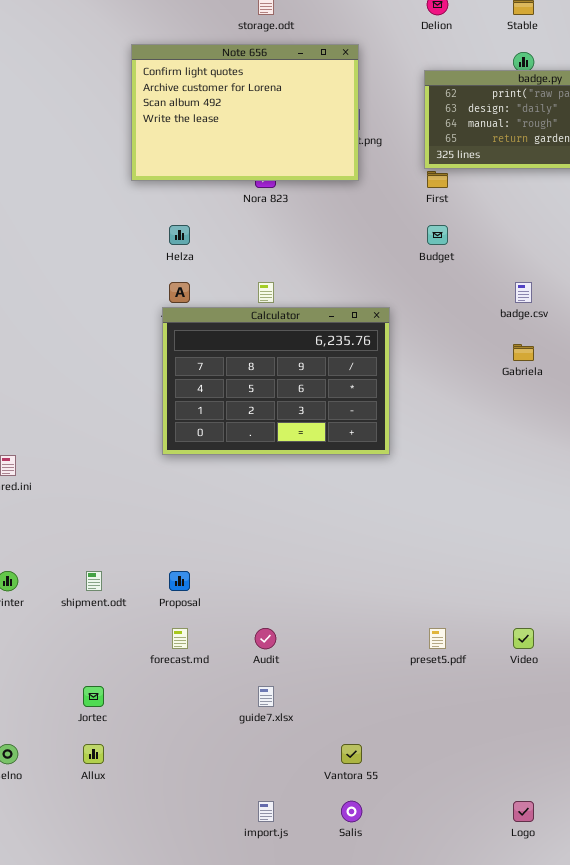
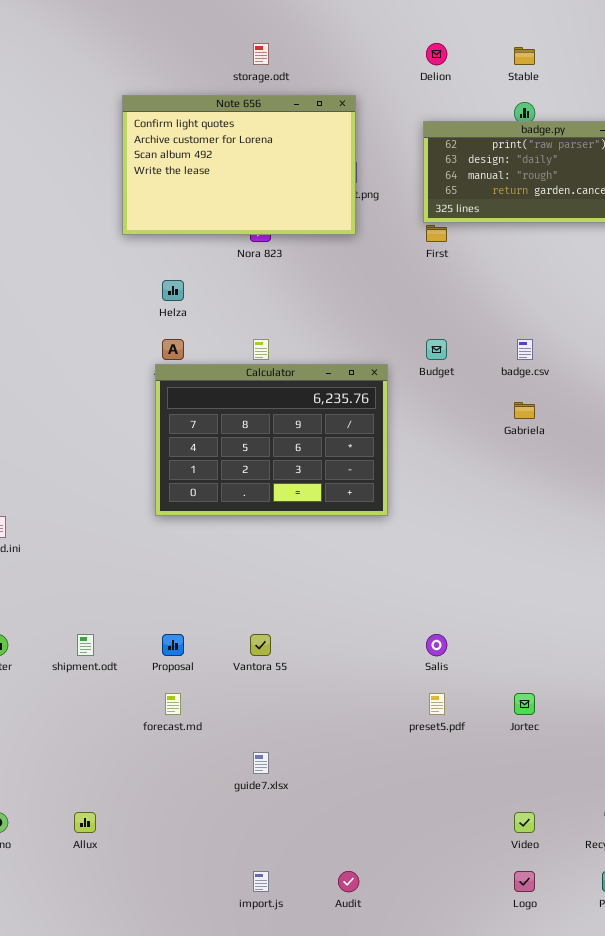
Budget: [427,225,448,245] -> [426,339,447,360], moved
Audit: [255,628,276,649] -> [338,871,359,892], moved
Video: [513,628,534,649] -> [514,812,535,833], moved
Jortec: [83,686,104,707] -> [514,693,535,715], moved
Vantora 55: [341,744,362,764] -> [250,634,271,656], moved
Salis: [341,801,362,822] -> [426,634,447,656], moved

